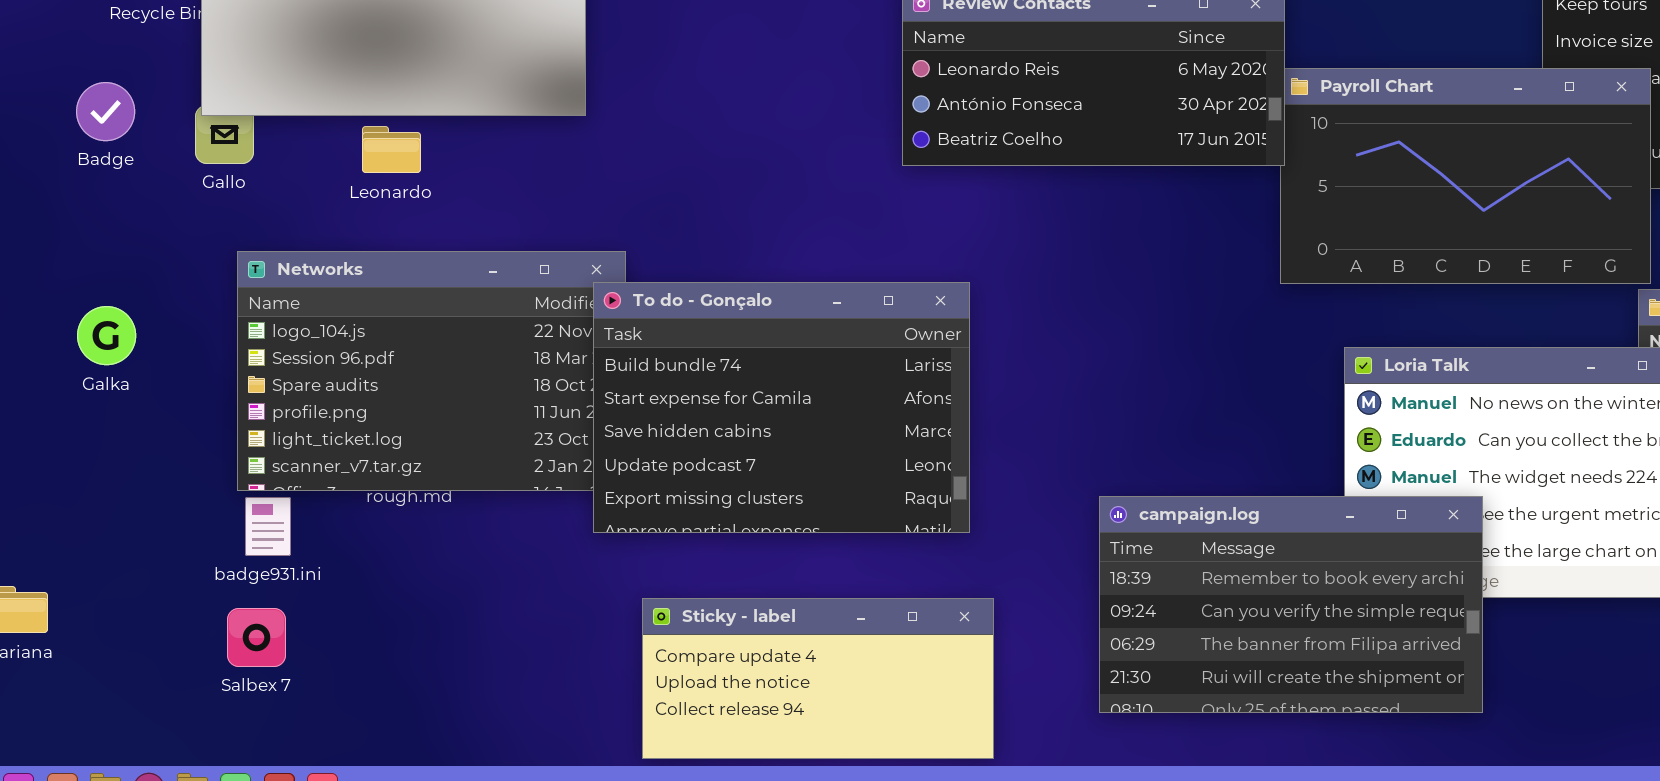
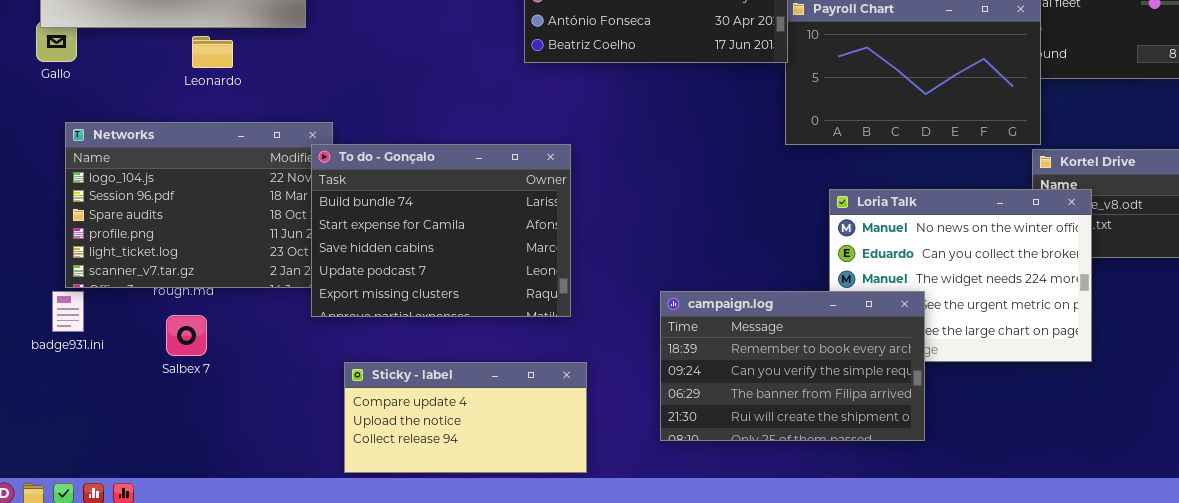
Leonardo: [362,126,421,173] -> [192,36,233,68], moved
badge931.ini: [245,497,291,556] -> [52,291,84,332], moved
Salbex 7: [227,608,286,667] -> [166,315,207,356], moved

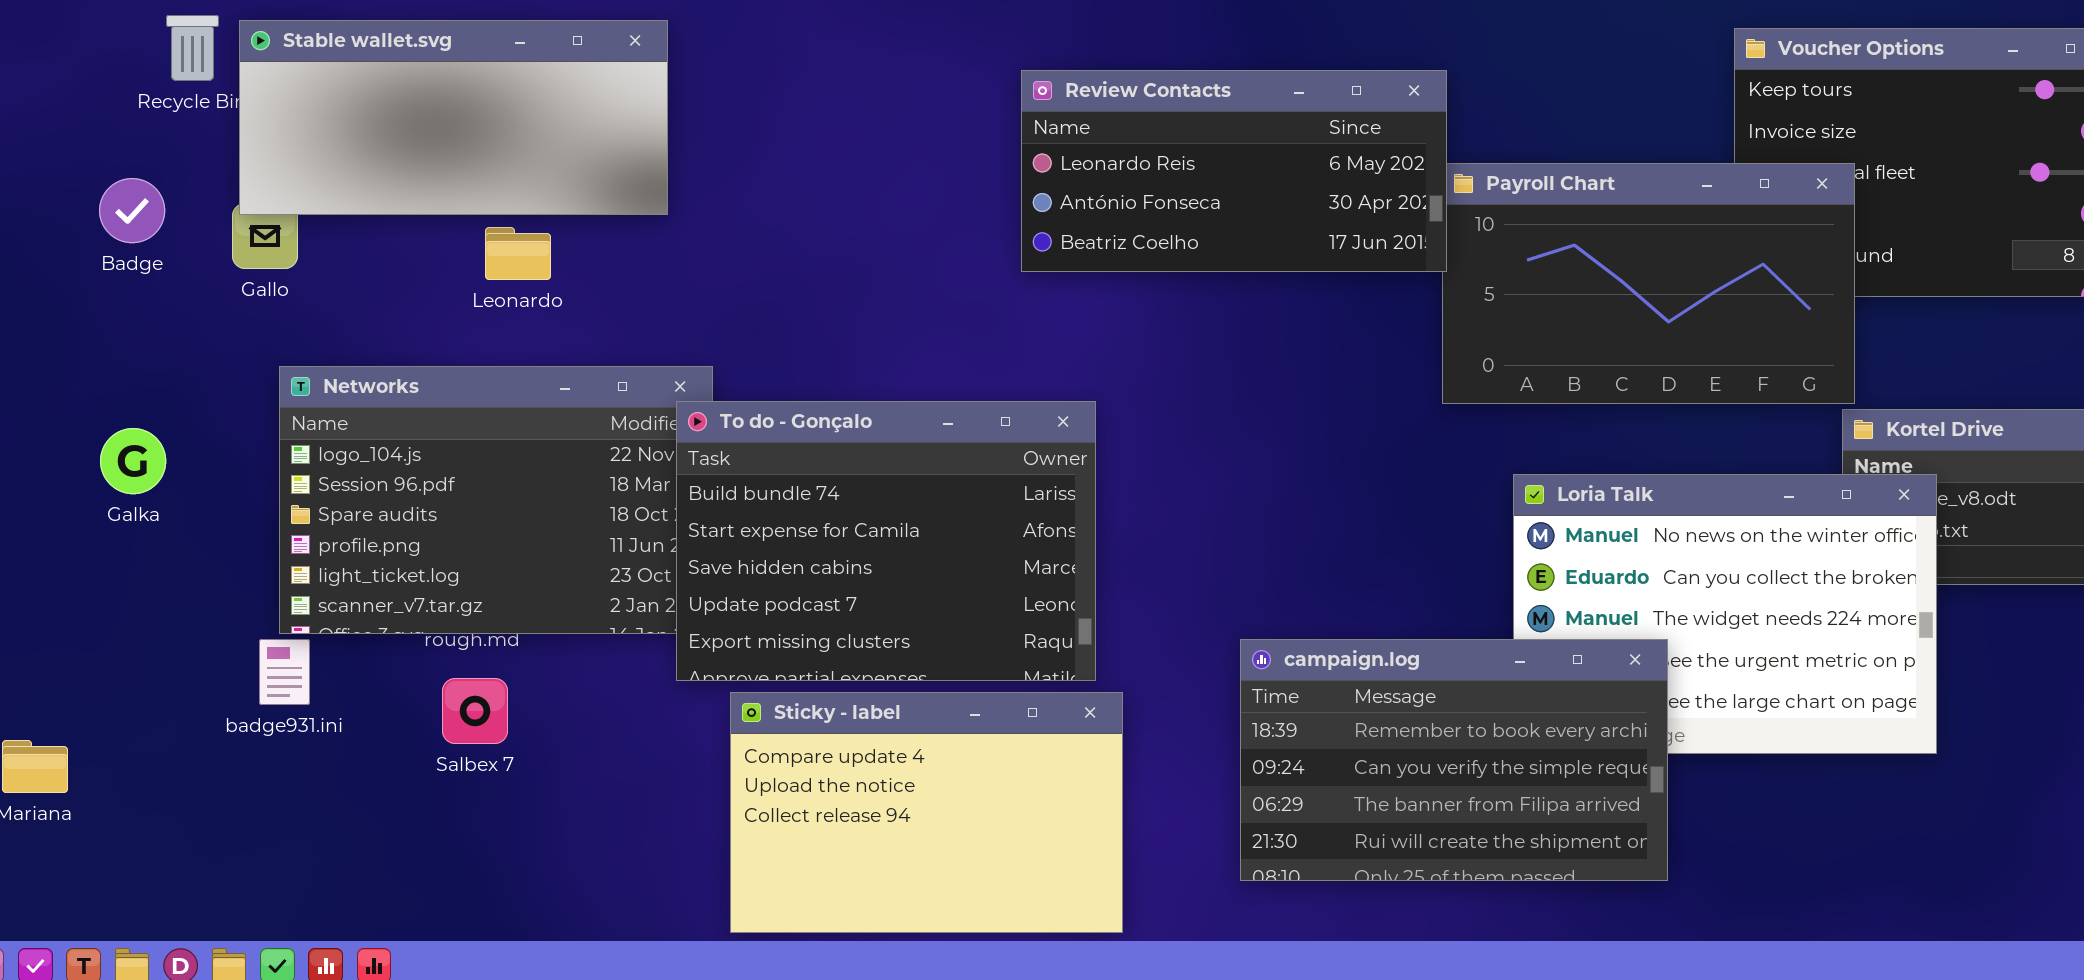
Sticky - label: [344,362,587,473] -> [730,692,1123,933], resized

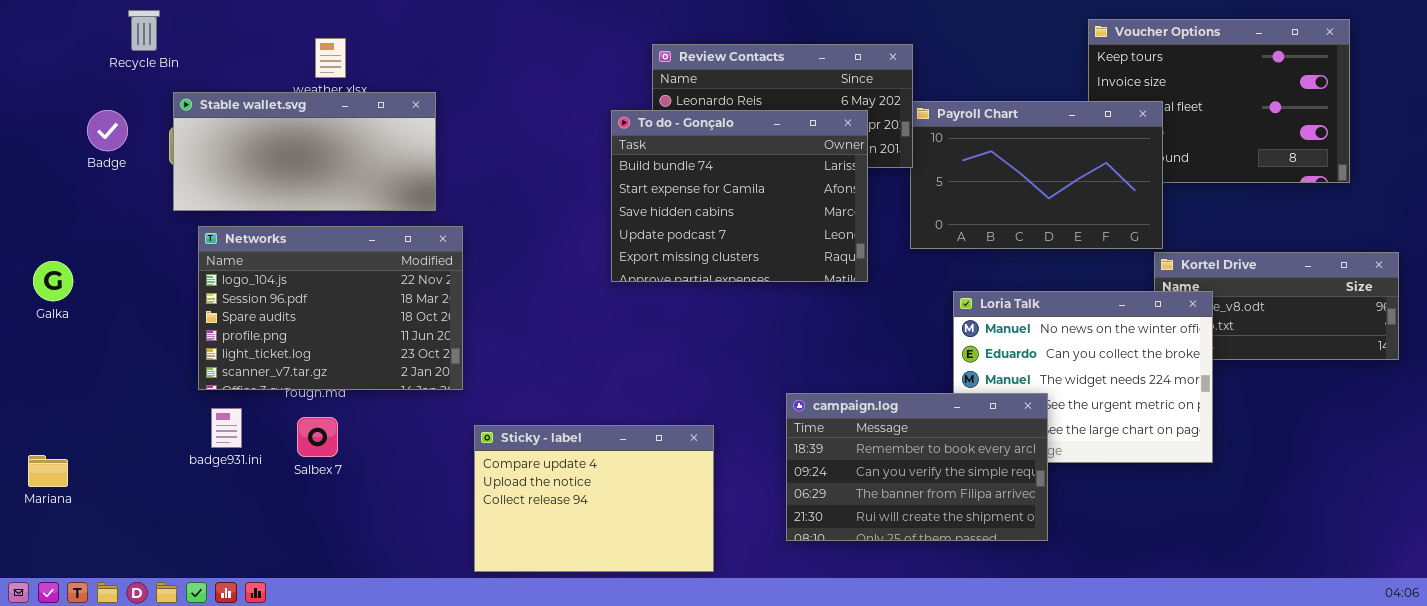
Stable wallet.svg: [239,20,668,215] -> [173,92,436,211], moved
To do - Gonçalo: [676,401,1096,681] -> [611,110,868,282], moved
Galka: [100,428,166,494] -> [33,261,73,301], moved
badge931.ini: [259,639,310,705] -> [211,408,242,448], moved

